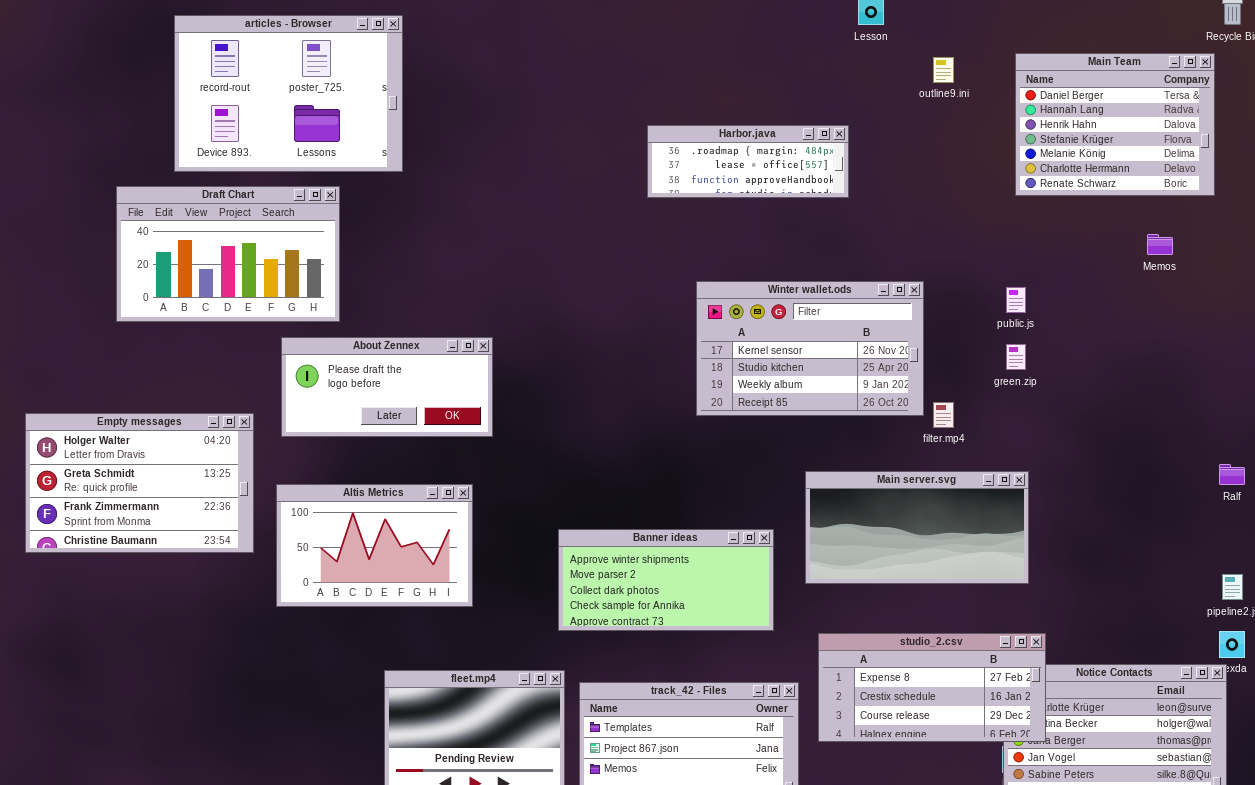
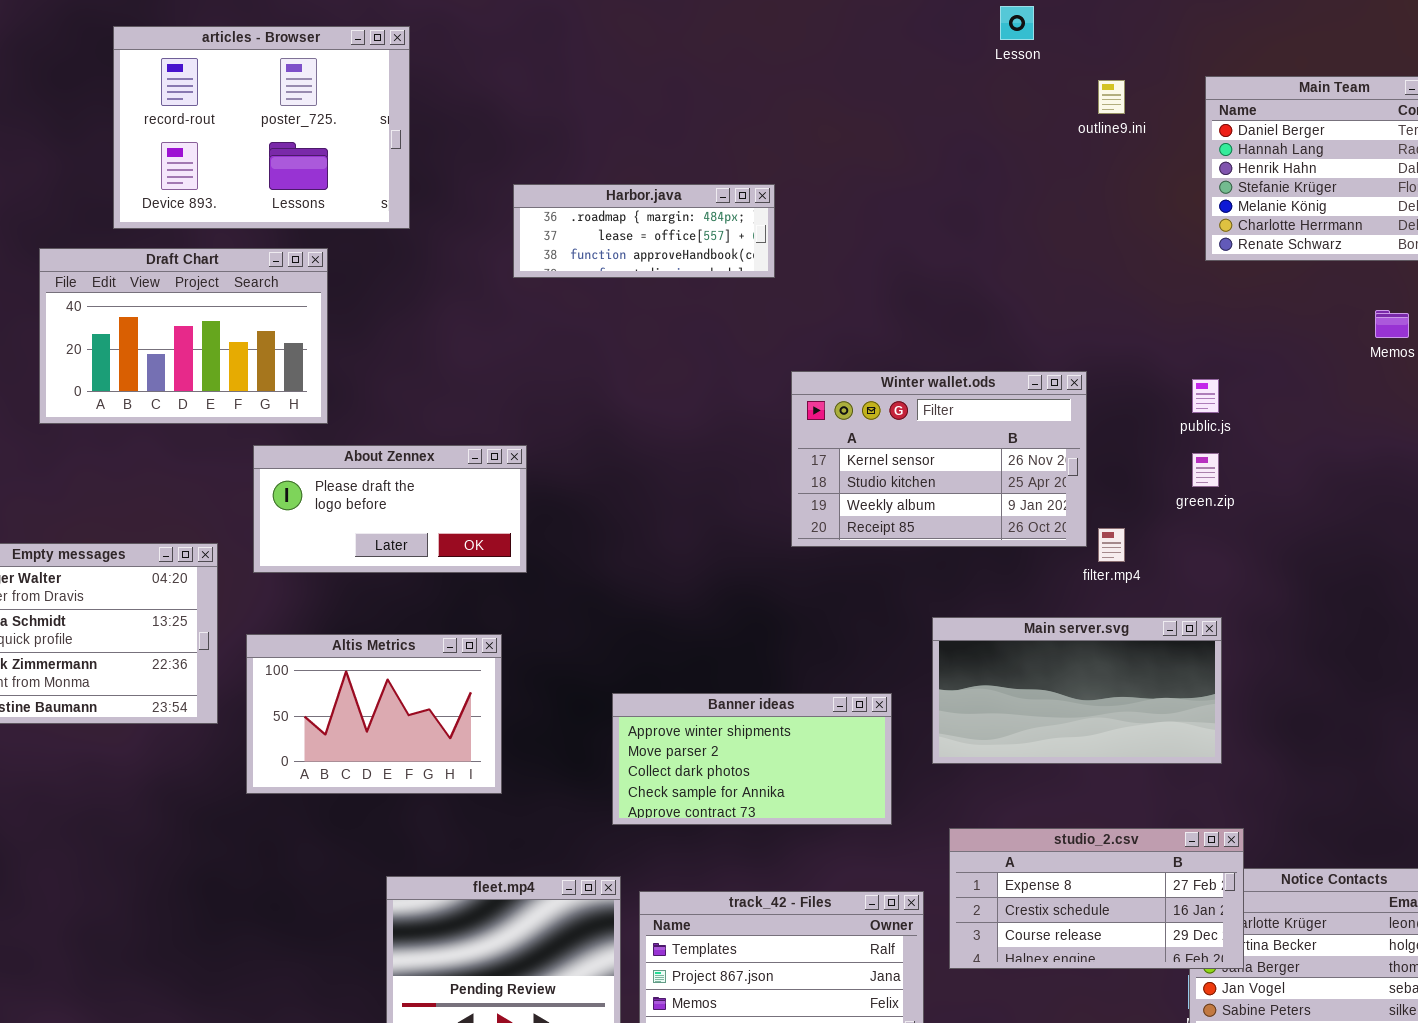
Harbor.java: [647,125,849,198] -> [513,184,775,278], moved

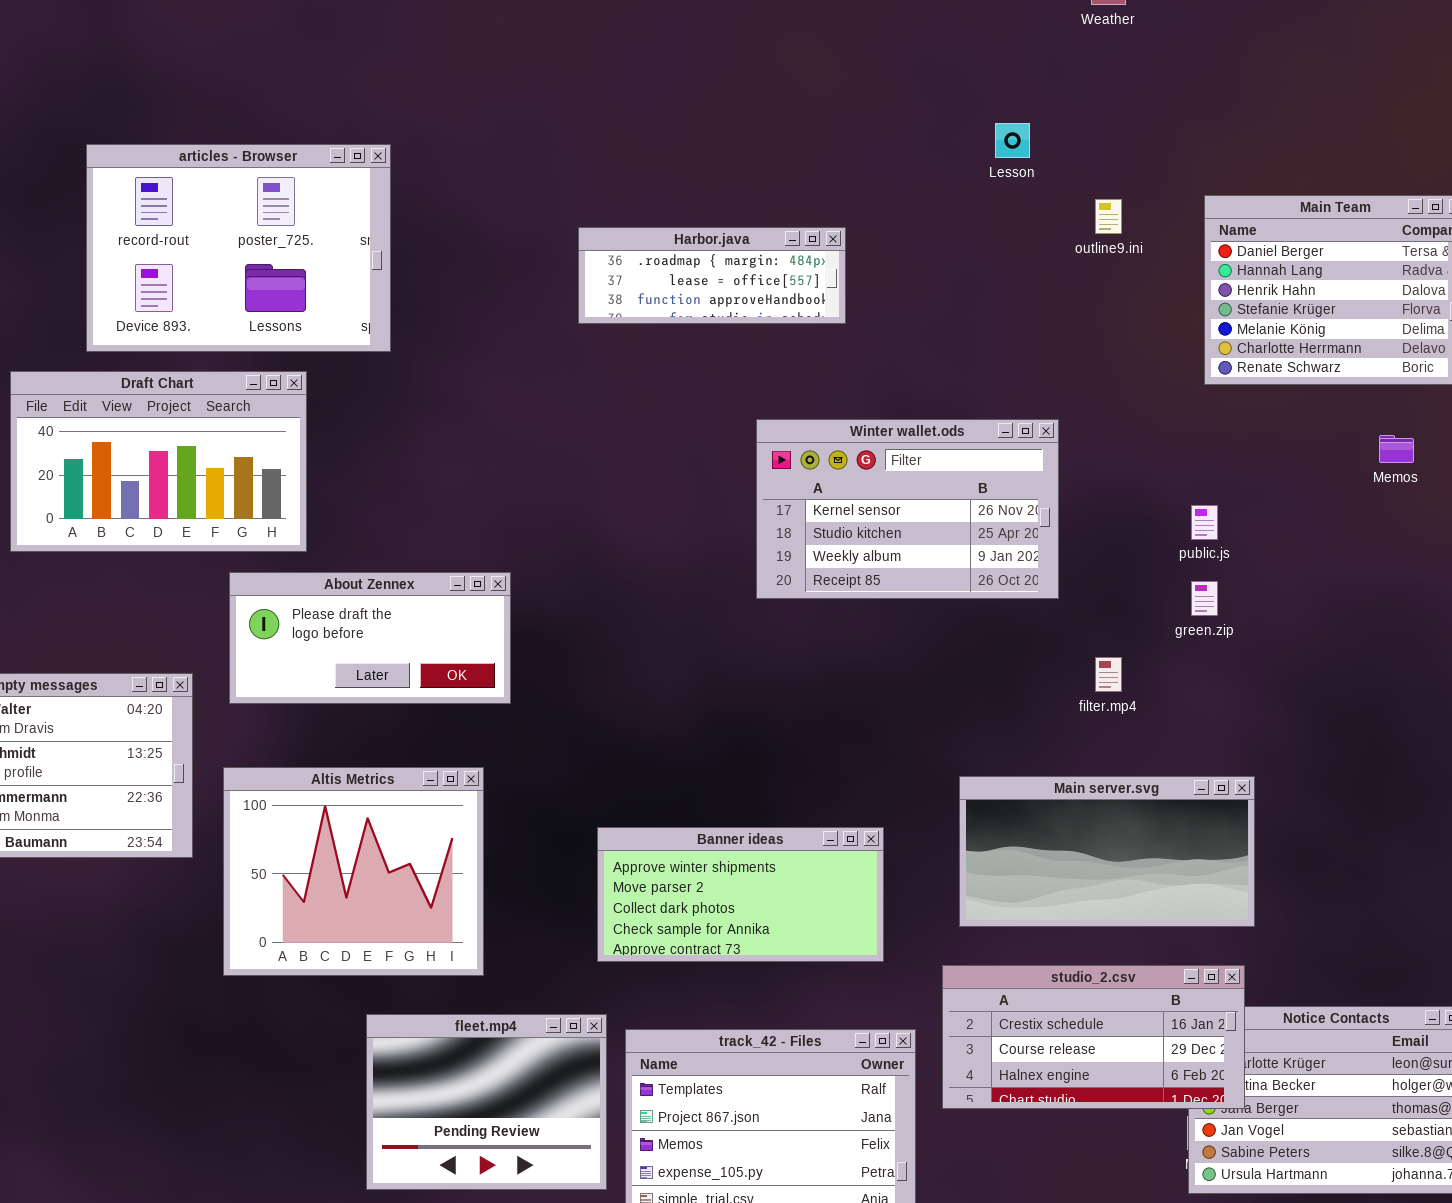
Harbor.java: [513,184,775,278] -> [578,227,846,324], moved
Winter wallet.ods: [791,371,1087,547] -> [756,419,1059,599], moved
Main server.svg: [932,617,1222,764] -> [959,776,1255,927], moved
Altis Metrics: [246,634,502,794] -> [223,767,484,976], resized
studio_2.csv: [949,828,1244,969] -> [942,965,1245,1109], scrolled down 1 row

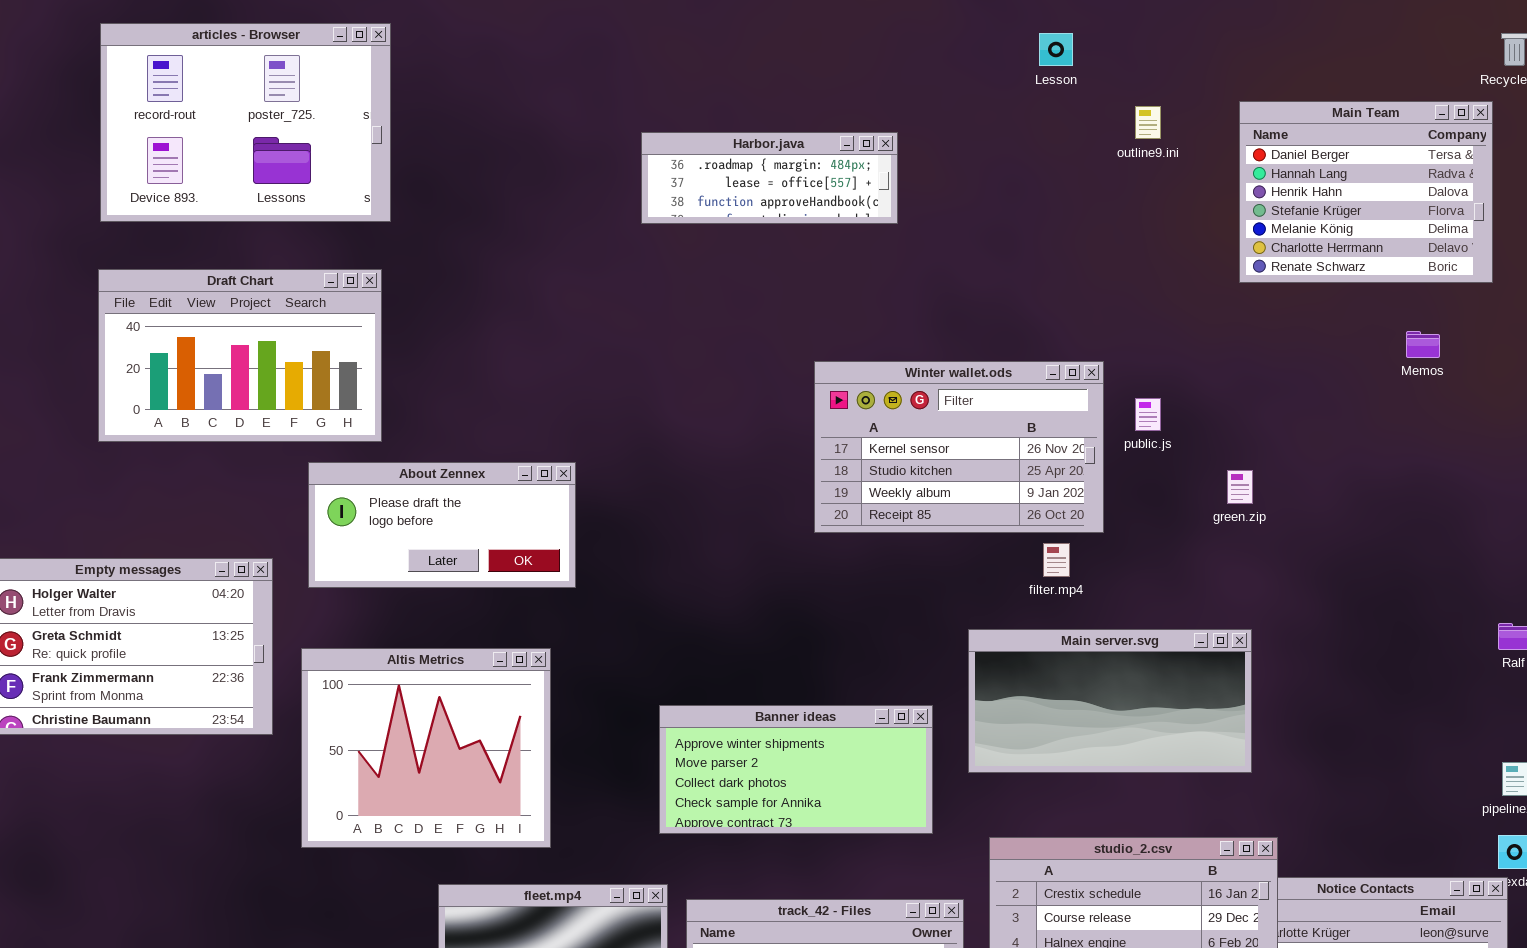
articles - Browser: [86,144,391,352] -> [100,23,391,222], moved
Winter wallet.ods: [756,419,1059,599] -> [814,361,1104,533], moved
public.js: [1191,505,1218,540] -> [1135,398,1161,431], moved
filter.mp4: [1095,657,1122,692] -> [1043,543,1070,577], moved
Main server.svg: [959,776,1255,927] -> [968,629,1252,773], moved

